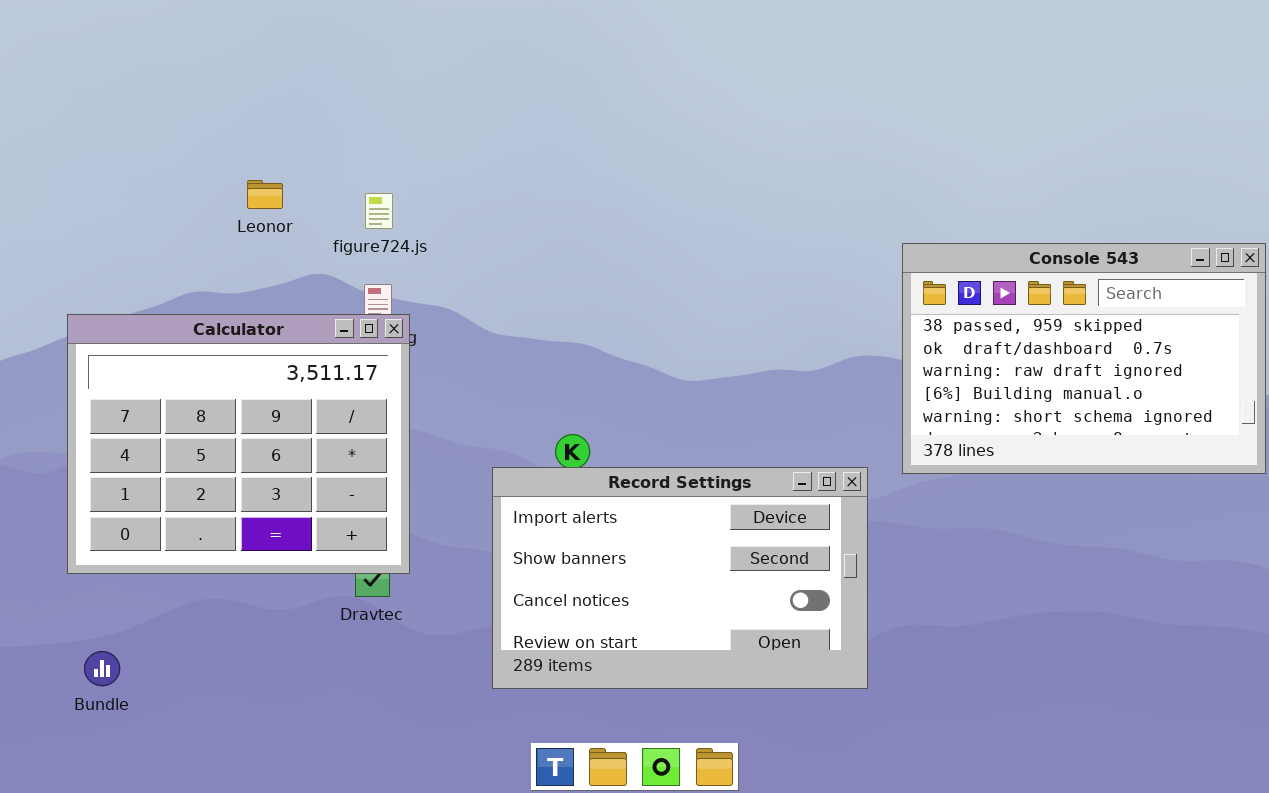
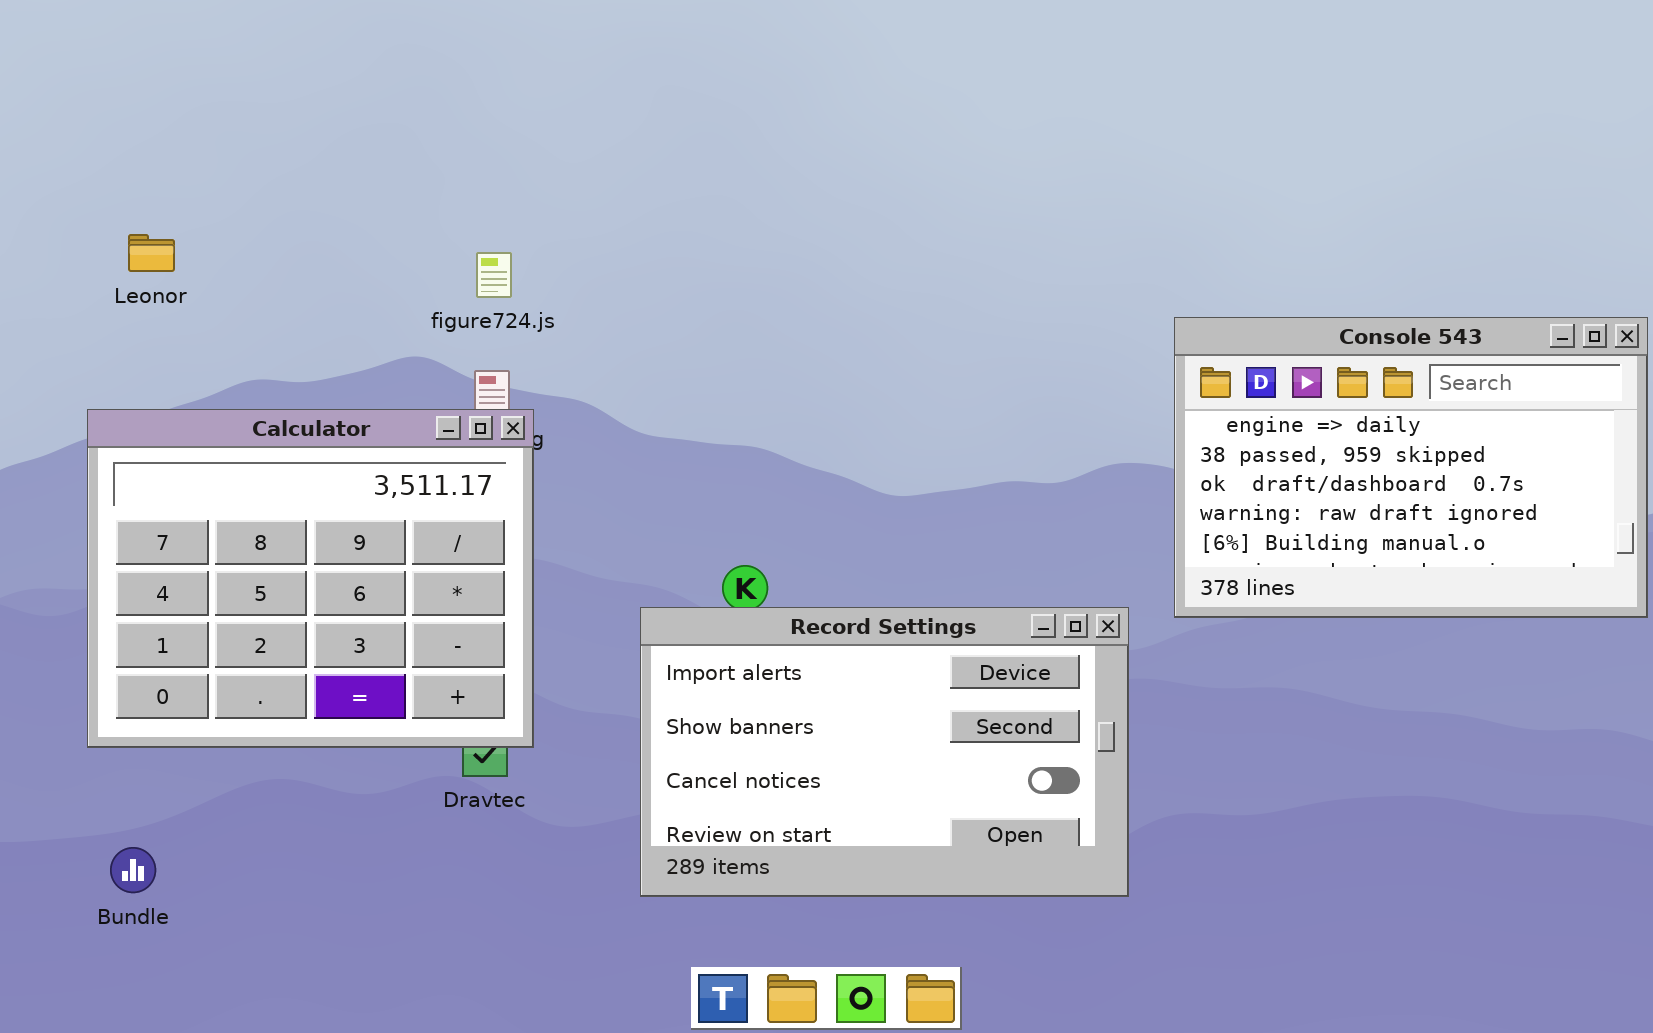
Leonor: [247,180,283,209] -> [128,234,175,272], moved
Console 543: [902,243,1266,474] -> [1174,317,1648,618], scrolled up 1 row

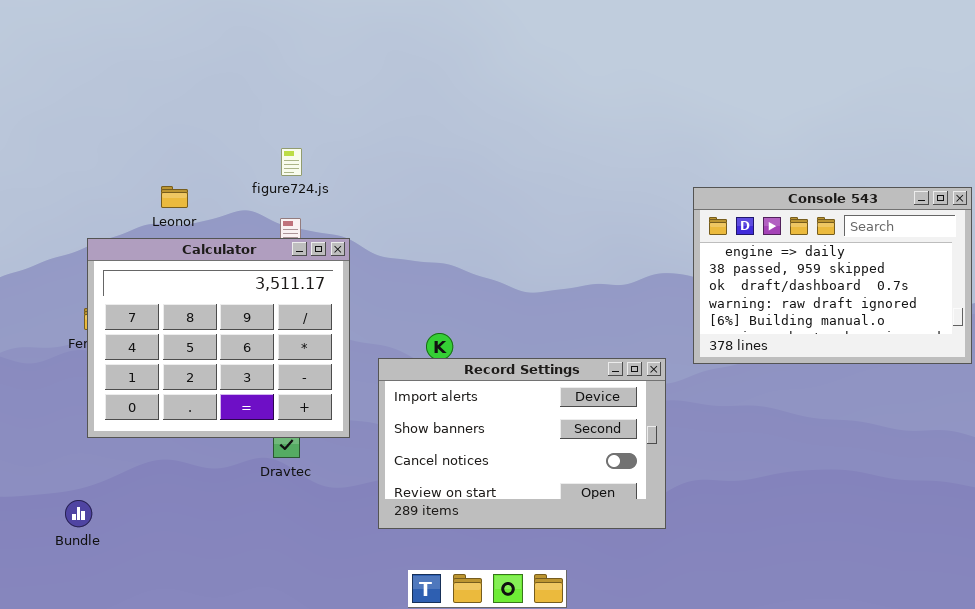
Leonor: [128,234,175,272] -> [161,186,188,208], moved
Calculator: [87,409,534,748] -> [87,238,350,438], moved

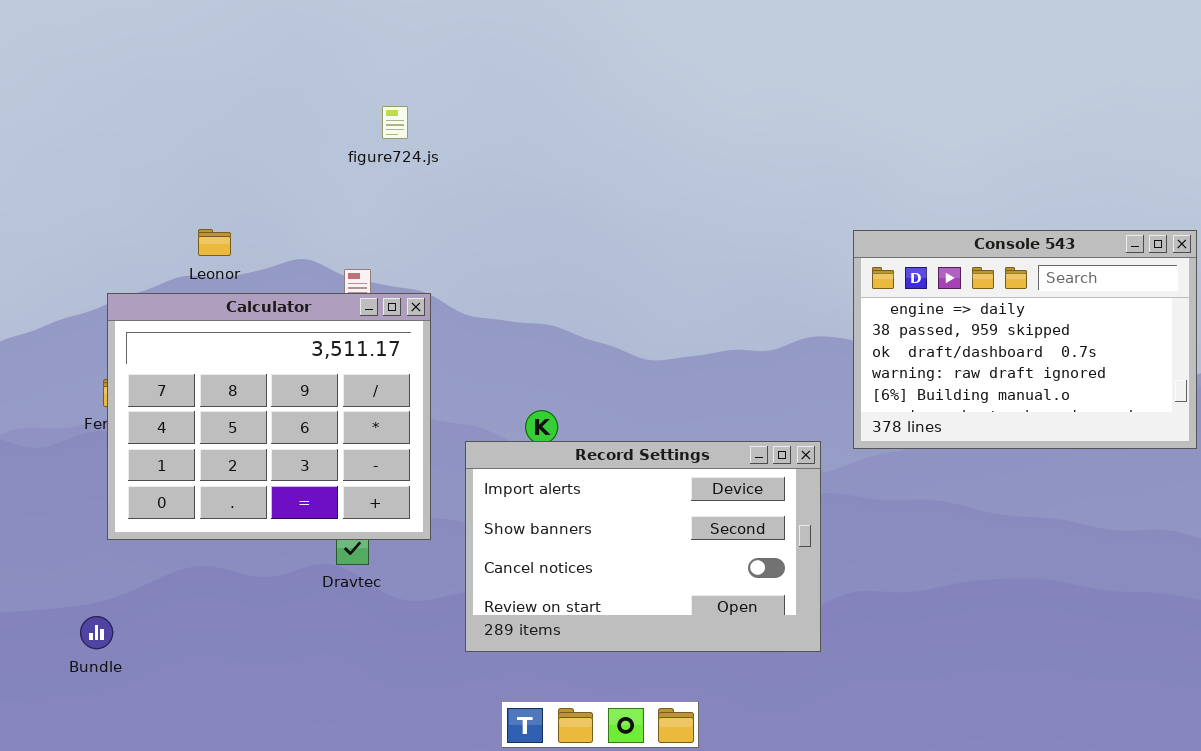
figure724.js: [281,148,302,176] -> [382,106,408,139], moved

